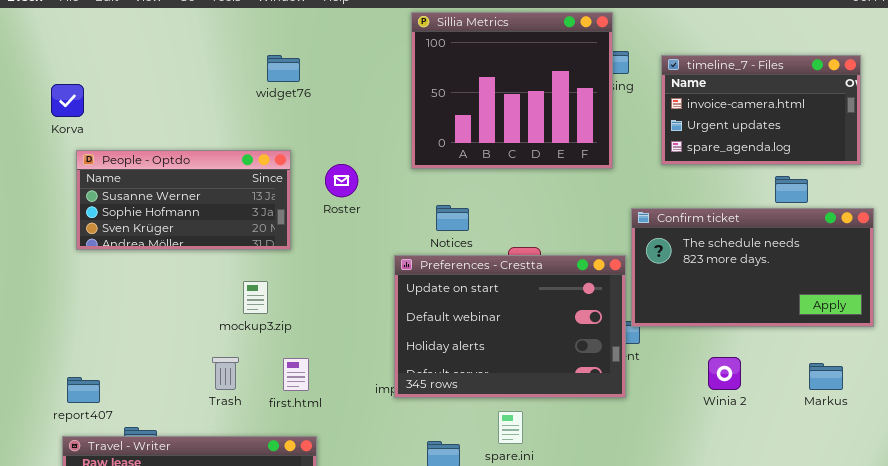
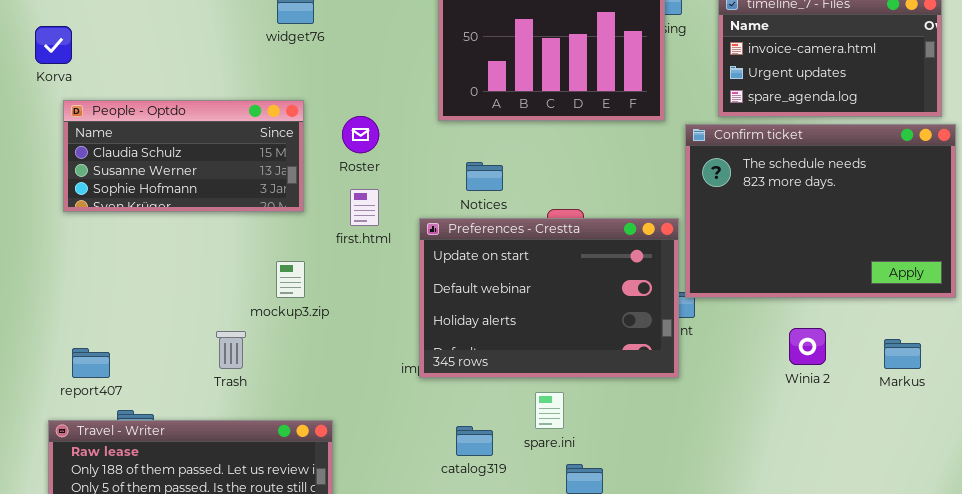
People - Optdo: [76,150,291,250] -> [63,100,304,212], scrolled up 1 row
Confirm ticket: [631,208,874,327] -> [685,124,956,298], resized
mockup3.zip: [243,281,268,314] -> [276,261,305,298], moved
Winia 2: [708,357,741,390] -> [789,328,826,365], moved
first.html: [283,358,309,391] -> [350,189,379,226], moved
report407: [67,377,100,403] -> [72,348,110,378], moved

